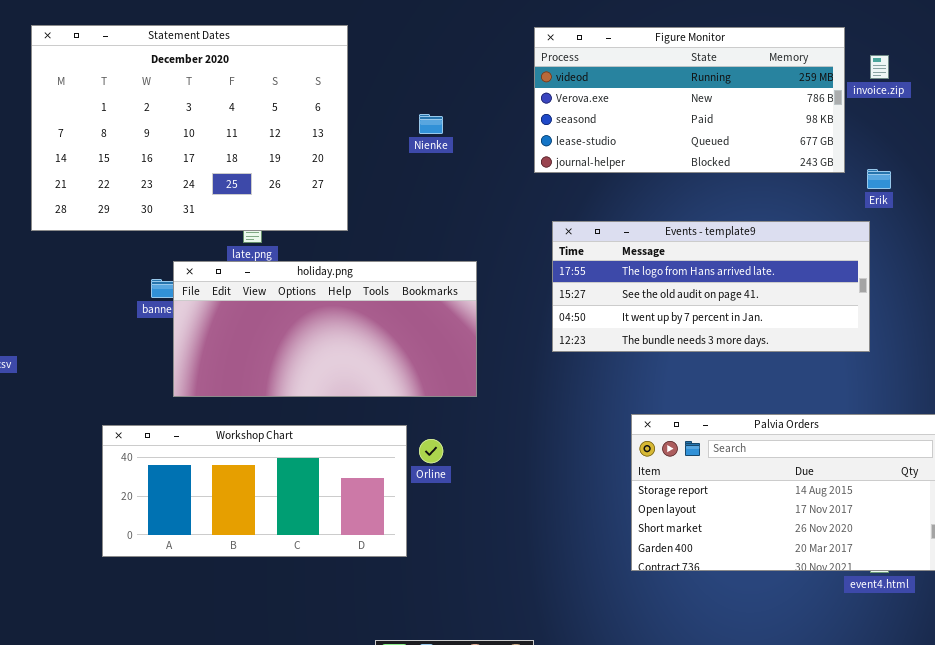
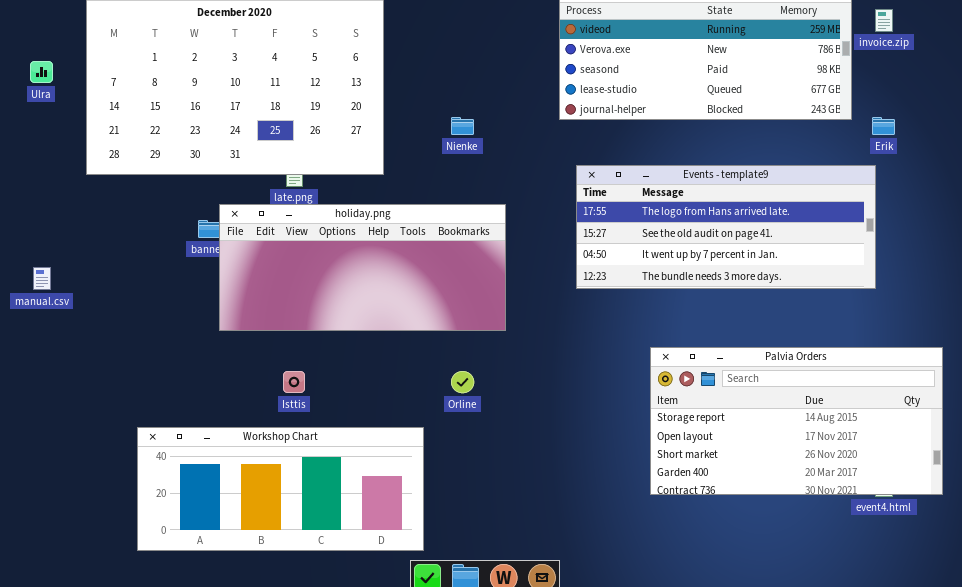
Nienke: [419,114,443,134] -> [451,117,474,135], moved
Workshop Chart: [102,425,407,557] -> [137,427,424,551], moved

